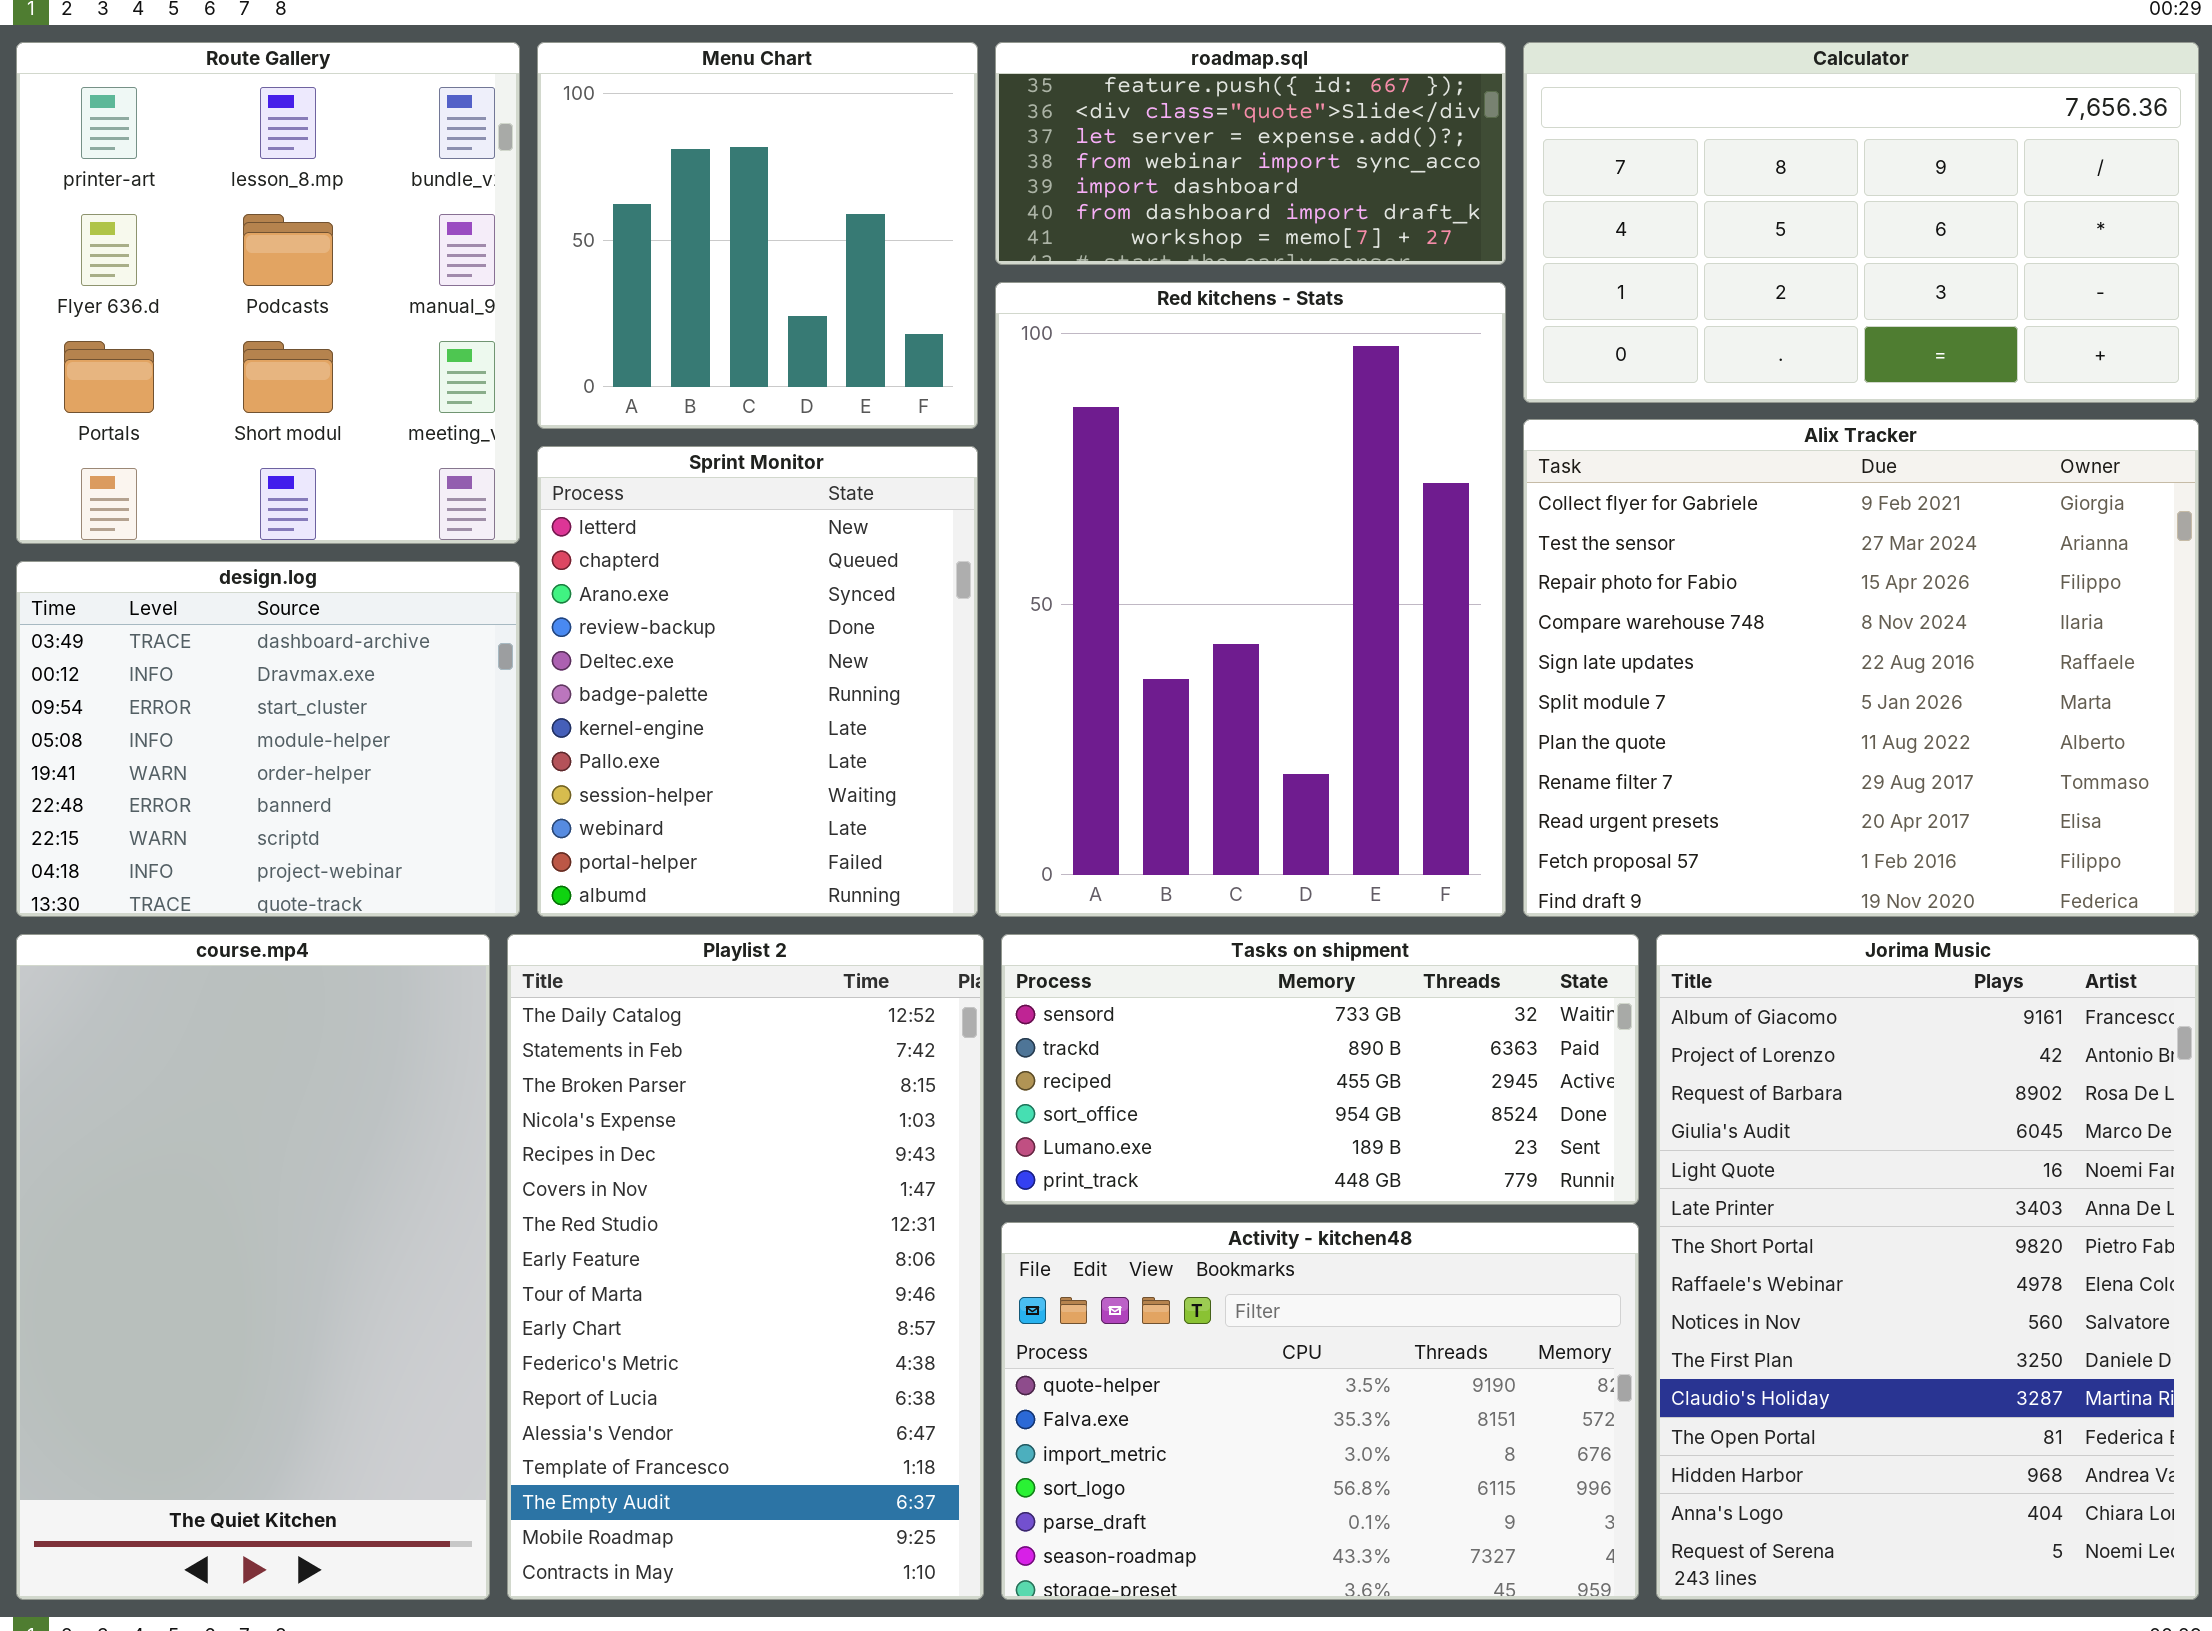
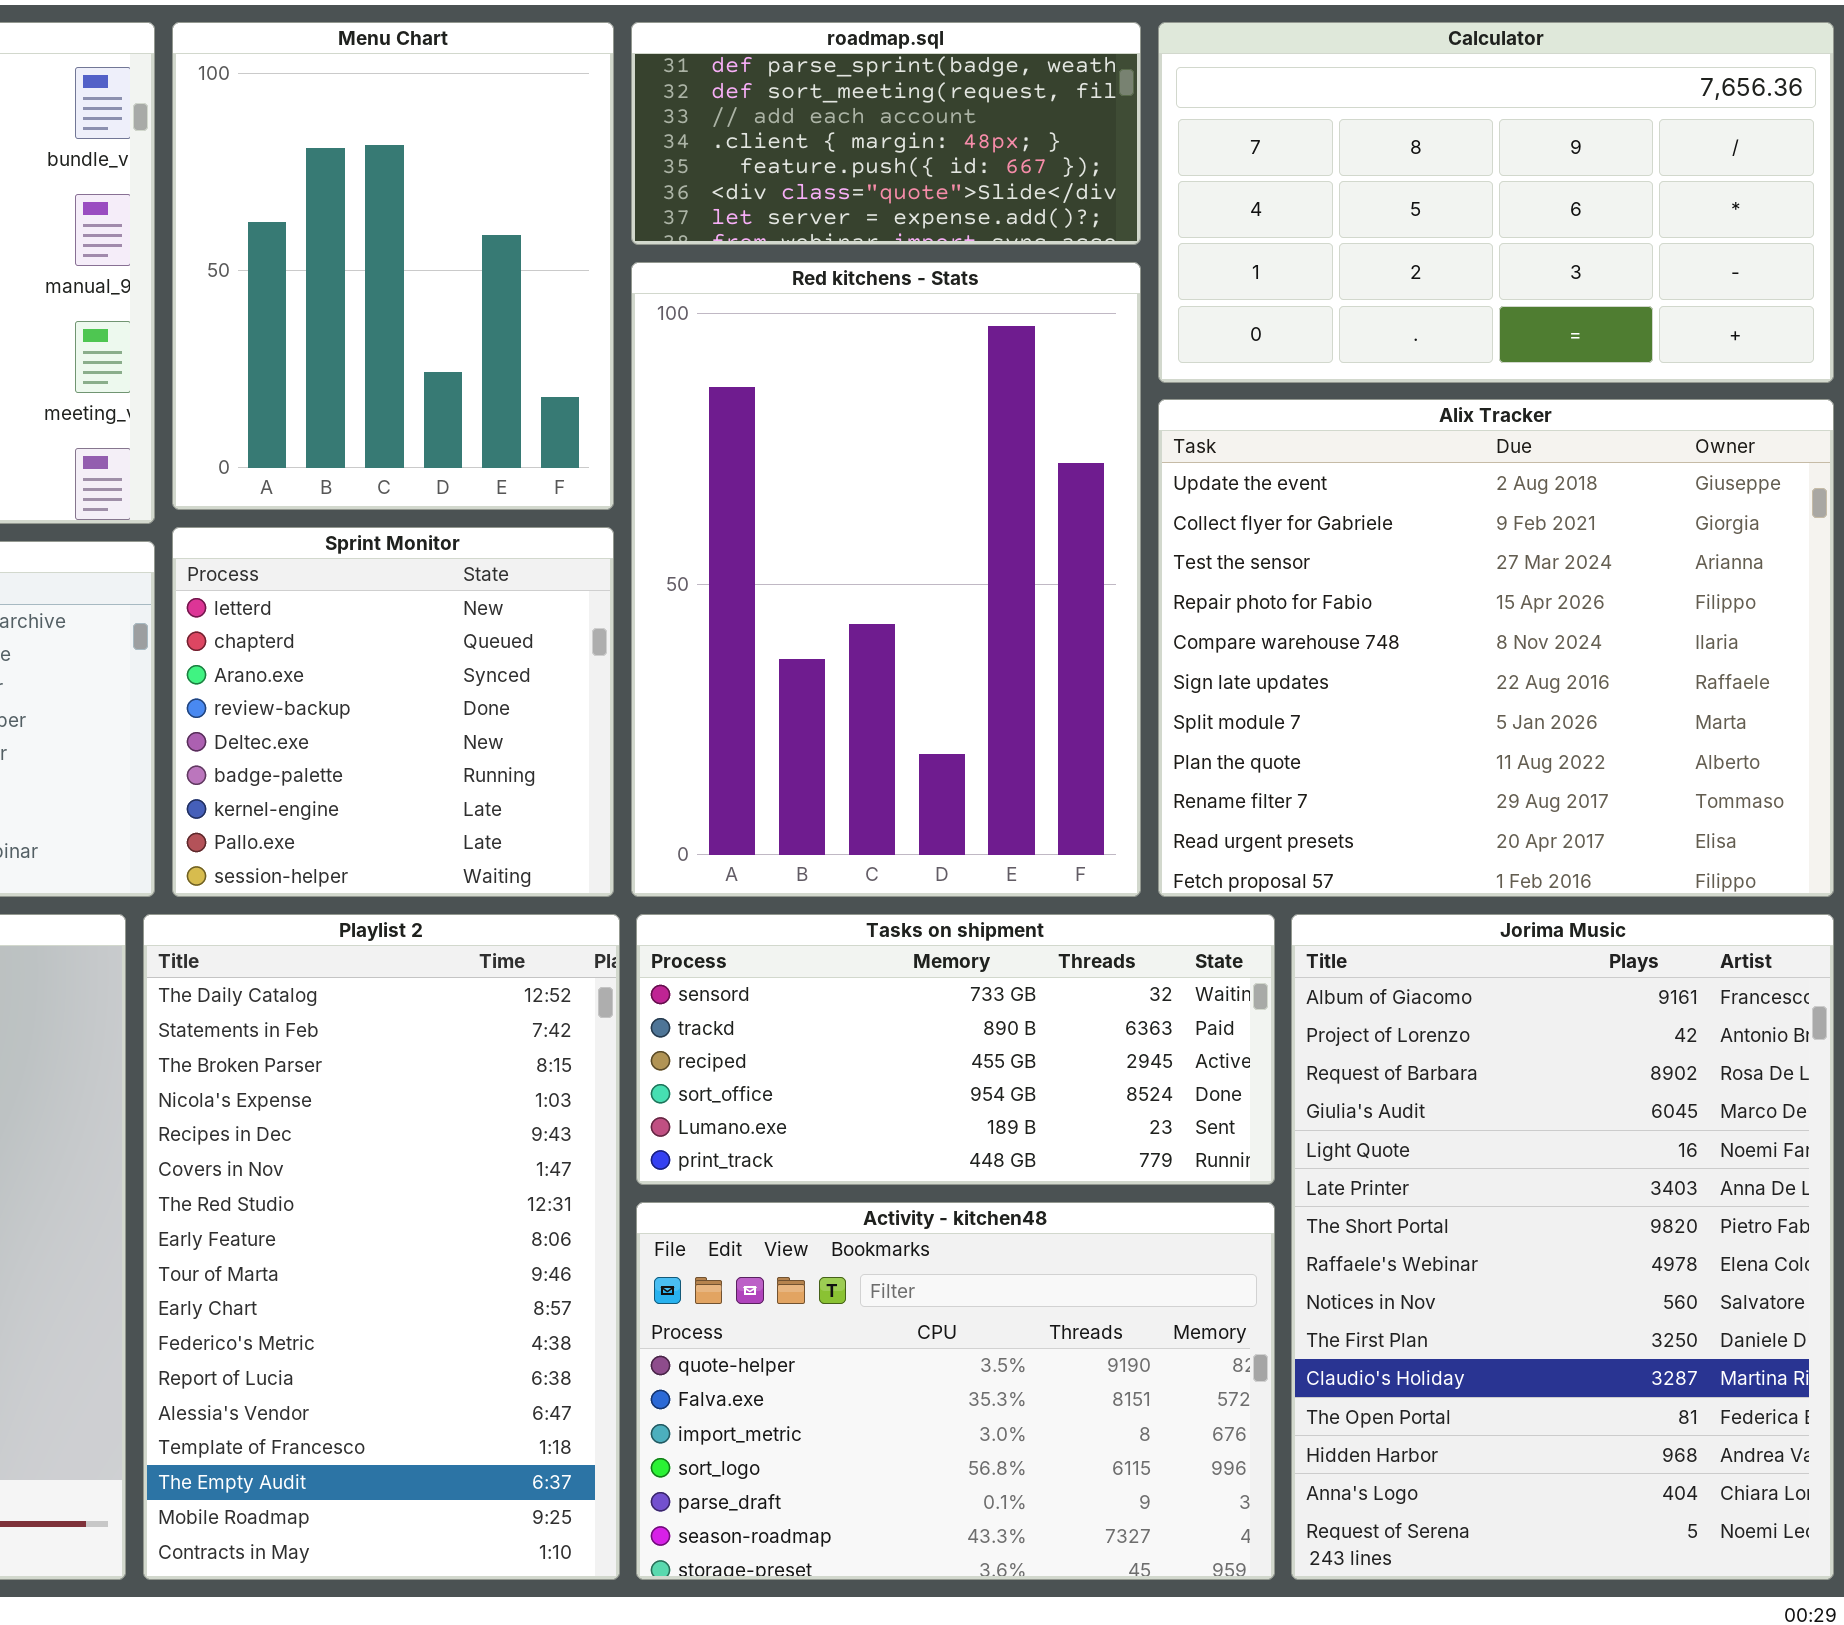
Menu Chart: [537,42,978,429] -> [172,22,614,510], resized
roadmap.sql: [995,42,1506,265] -> [631,22,1141,245], scrolled up 4 rows
Alix Tracker: [1523,419,2199,917] -> [1158,399,1834,897], scrolled up 1 row
Sprint Monitor: [537,446,978,917] -> [172,527,614,897], resized

